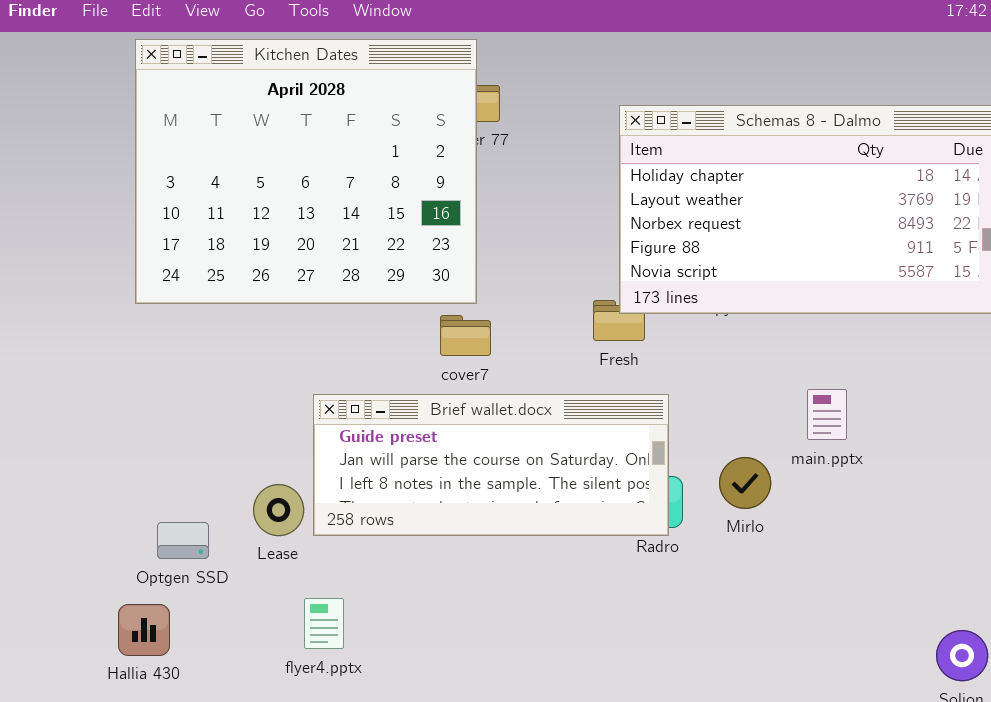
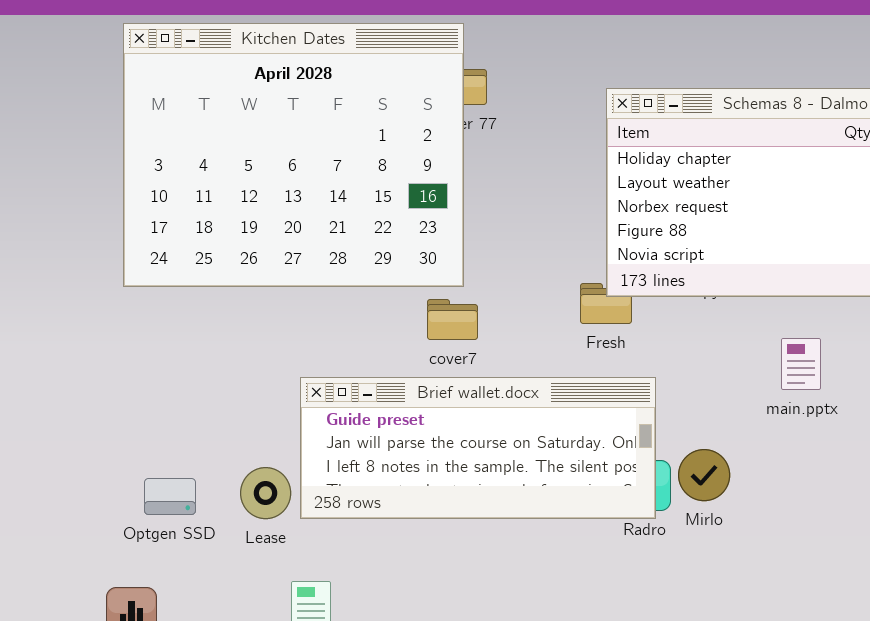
main.pptx: [807,389,847,440] -> [781,338,821,390], moved
Mirlo: [719,457,771,509] -> [678,449,730,501], moved
Optgen SSD: [157,522,209,559] -> [144,478,196,515], moved

